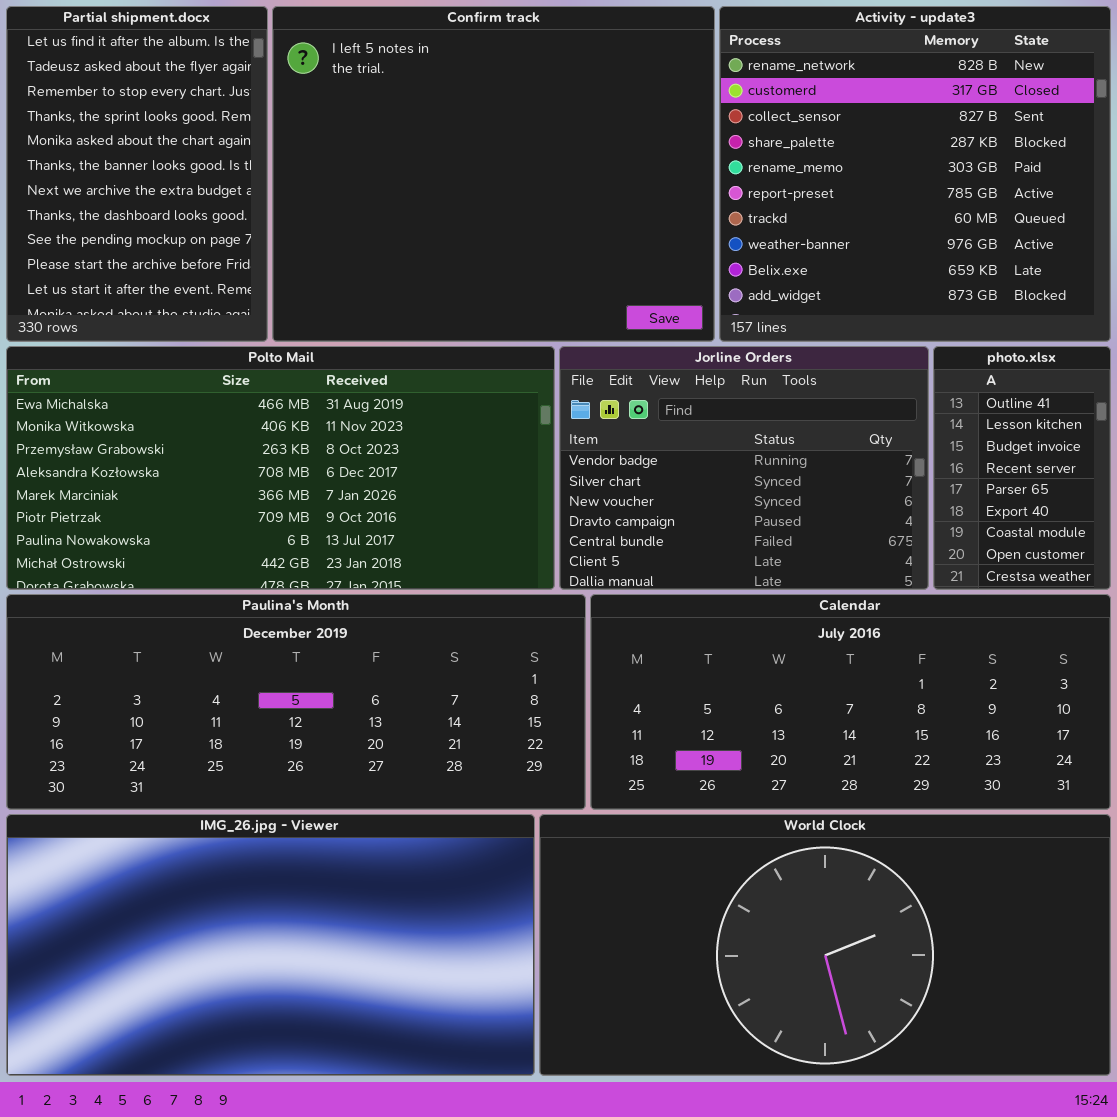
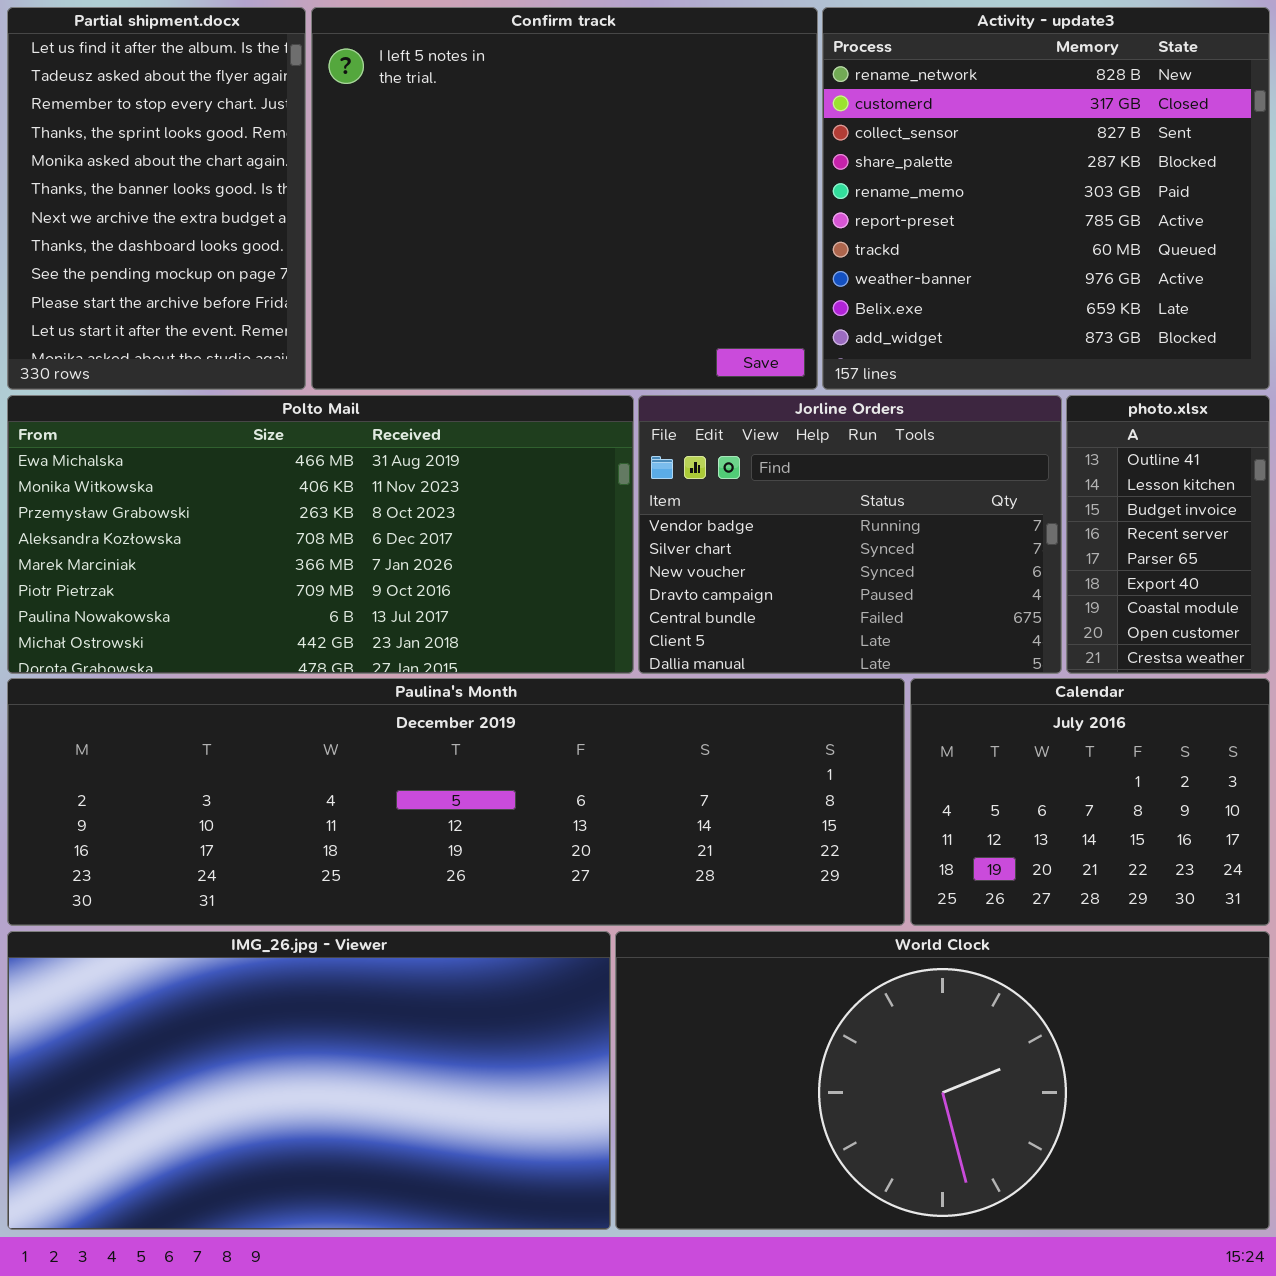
Paulina's Month: [6,594,586,810] -> [7,678,905,926], resized
Calendar: [590,594,1111,810] -> [910,678,1270,926], resized

